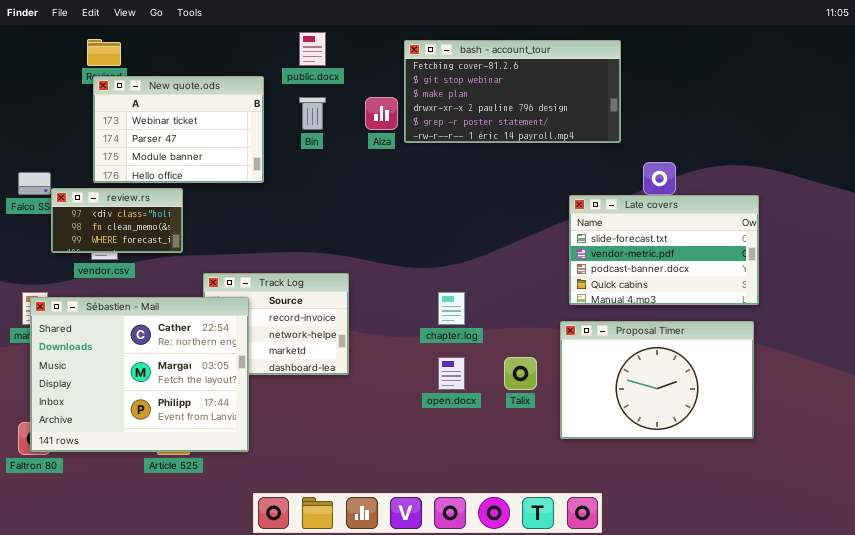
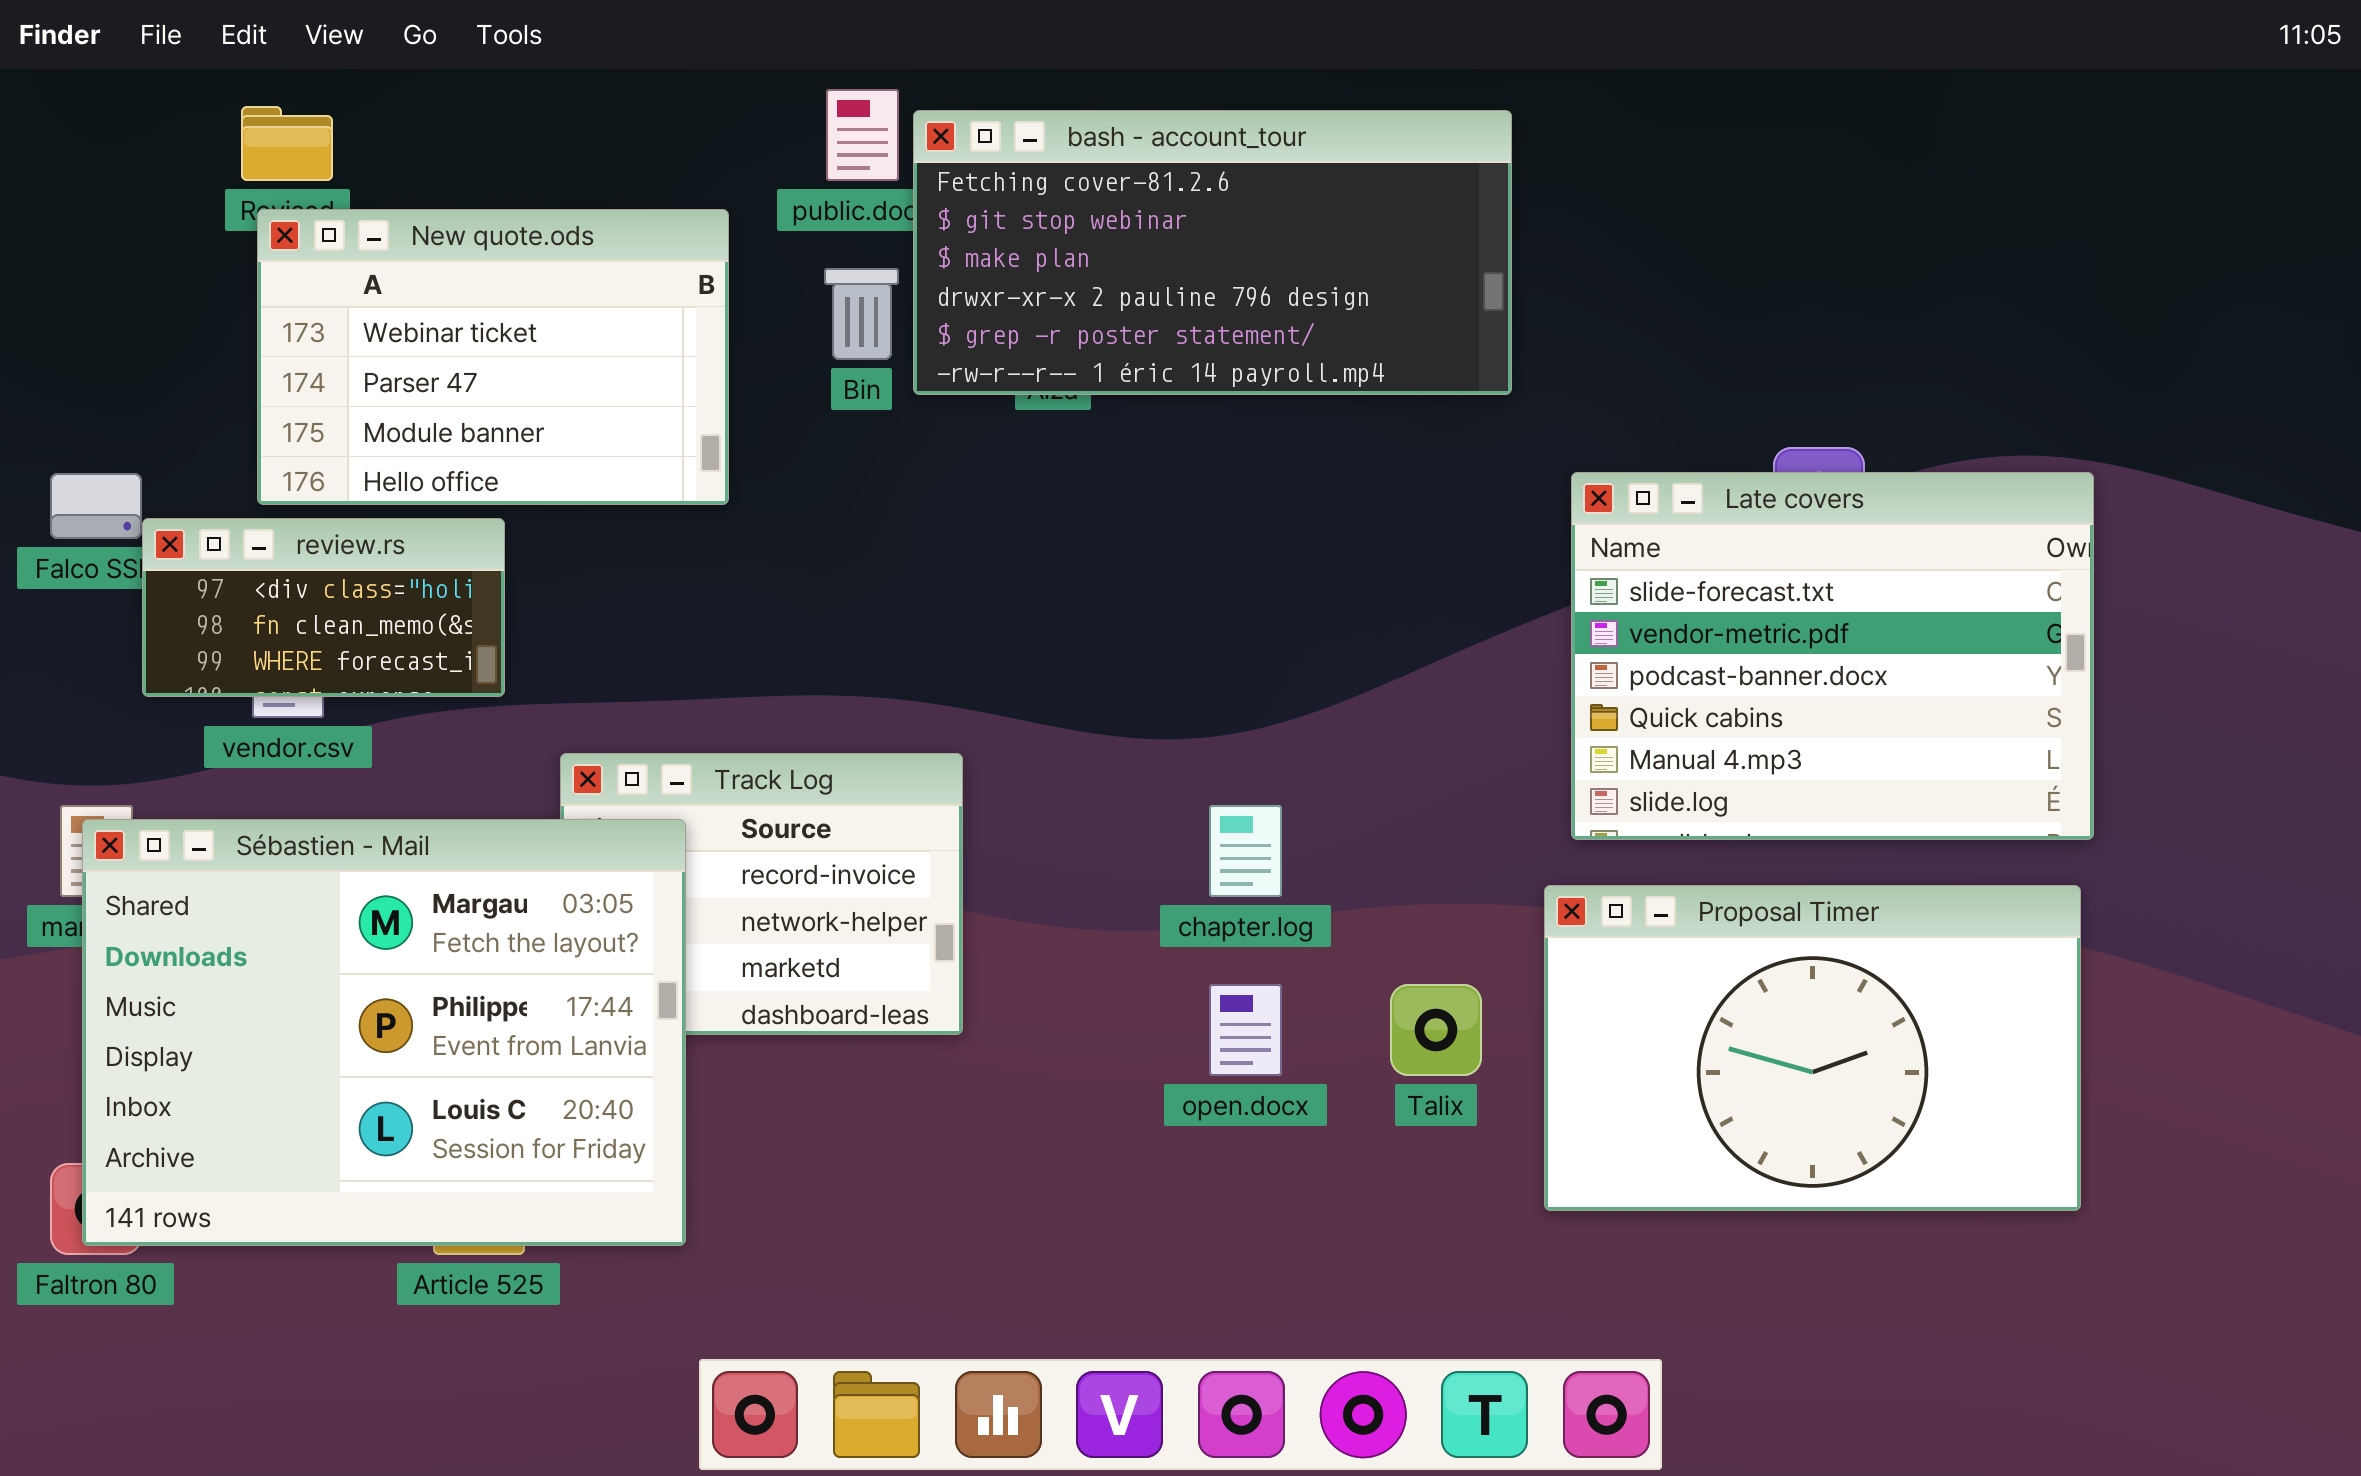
bash - account_tour: [404,40,621,143] -> [913,110,1512,395], moved
Late covers: [569,195,759,305] -> [1571,472,2094,840], resized
Sébastien - Mail: [30,297,249,452] -> [82,819,686,1246], scrolled down 1 row

